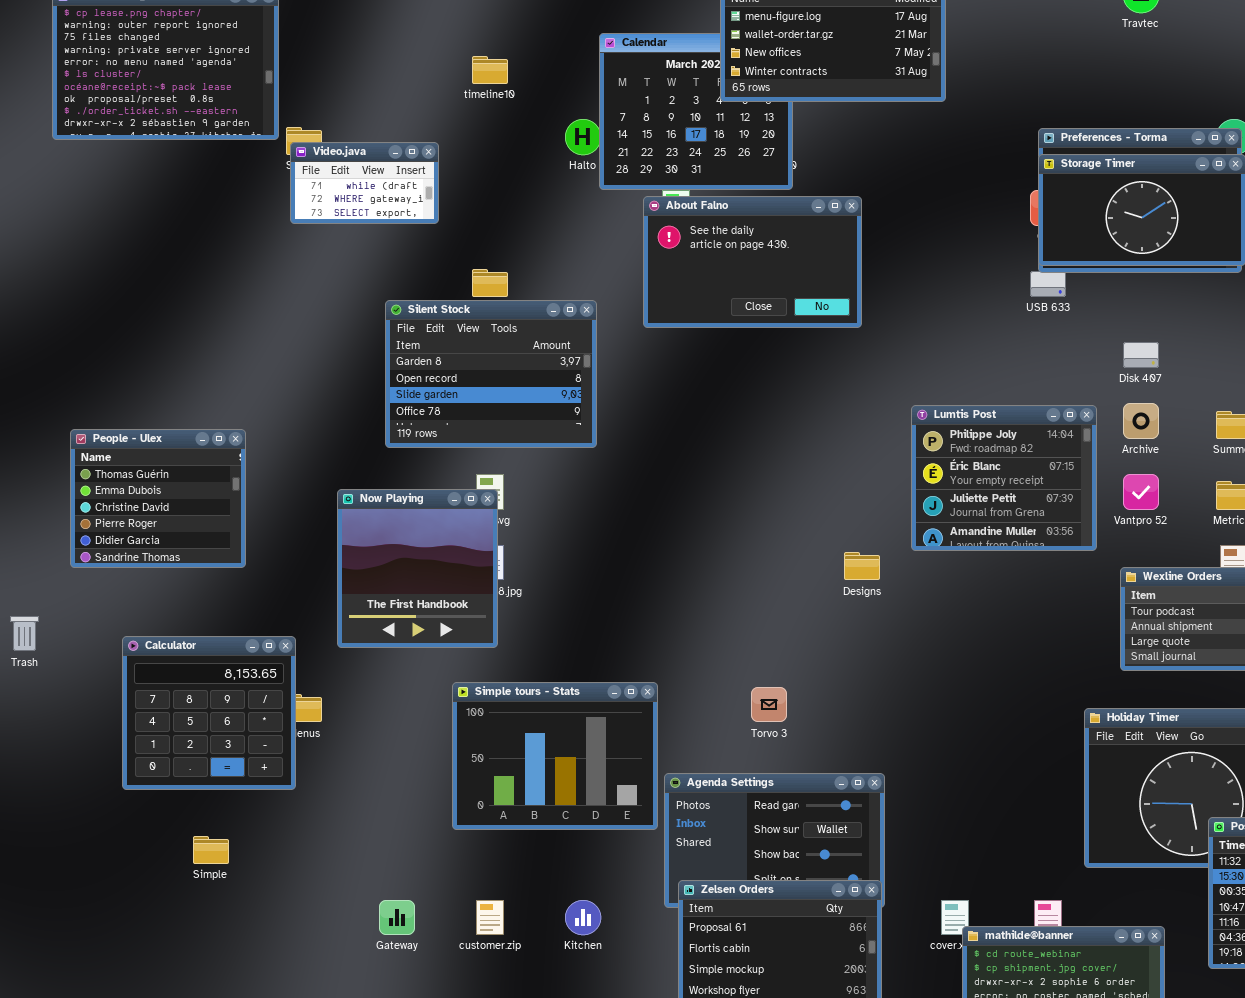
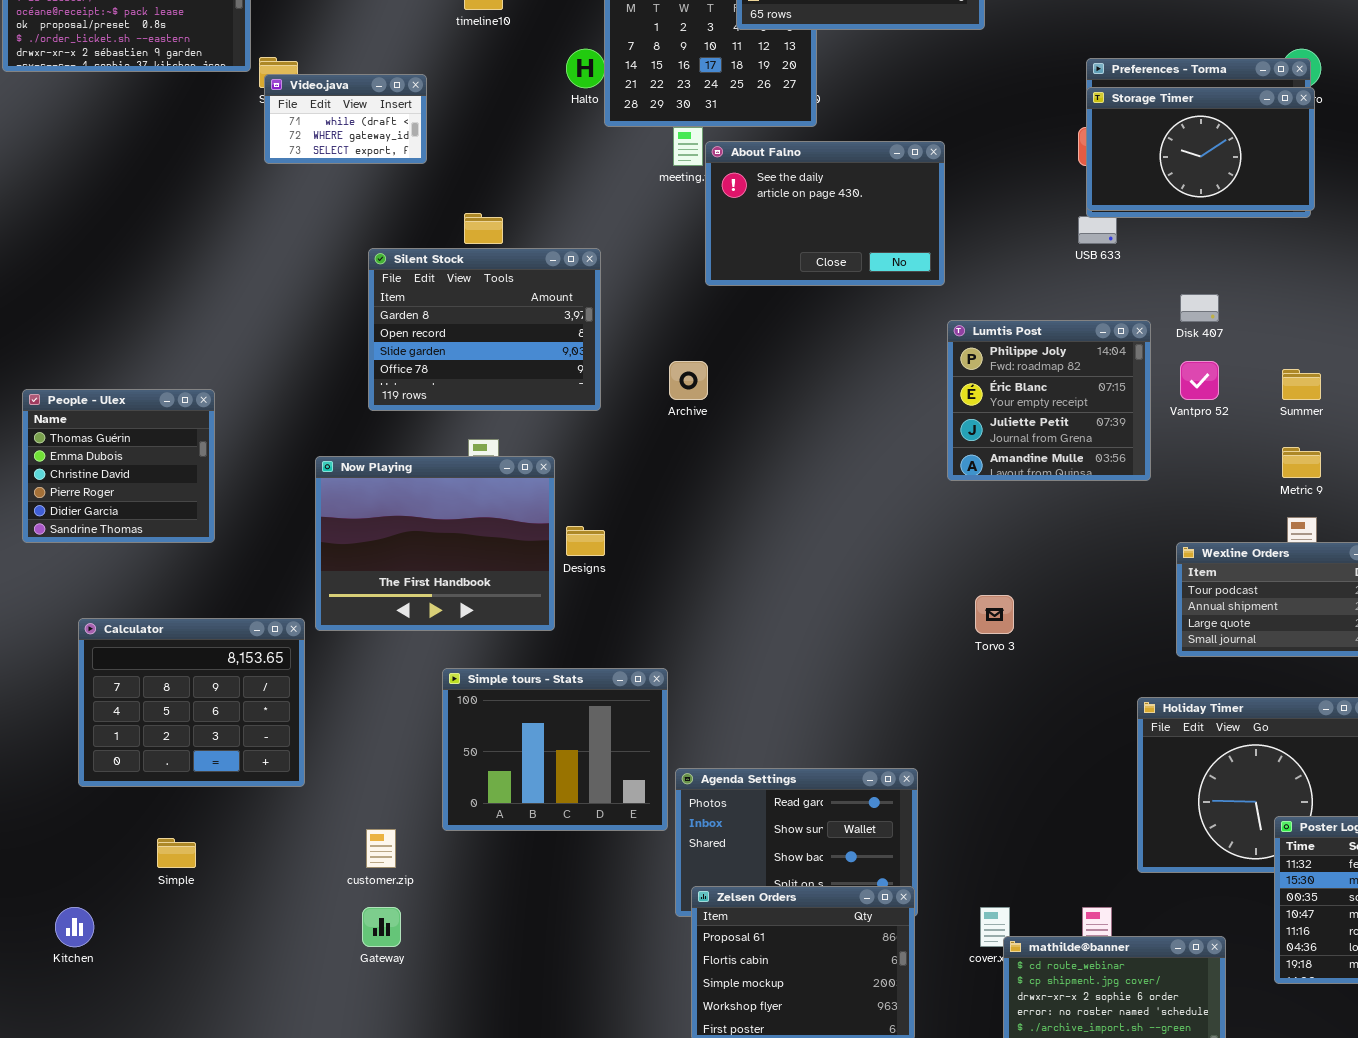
About Falno: [643,196,862,328] -> [705,141,945,286], moved
Archive: [1123,403,1159,439] -> [669,361,708,400], moved
Lumtis Post: [911,405,1097,551] -> [947,320,1151,481], moved
Vantpro 52: [1123,474,1159,510] -> [1180,361,1219,400], moved
Now Playing: [337,489,498,648] -> [315,456,555,631], resized
Designs: [844,552,880,580] -> [566,526,605,556], moved
Calculator: [122,636,296,790] -> [78,618,305,787], resized
Torvo 3: [751,687,787,722] -> [975,595,1014,634], moved
customer.zip: [476,900,504,935] -> [366,829,396,868], moved
Kitchen: [565,900,601,935] -> [55,907,94,947], moved

